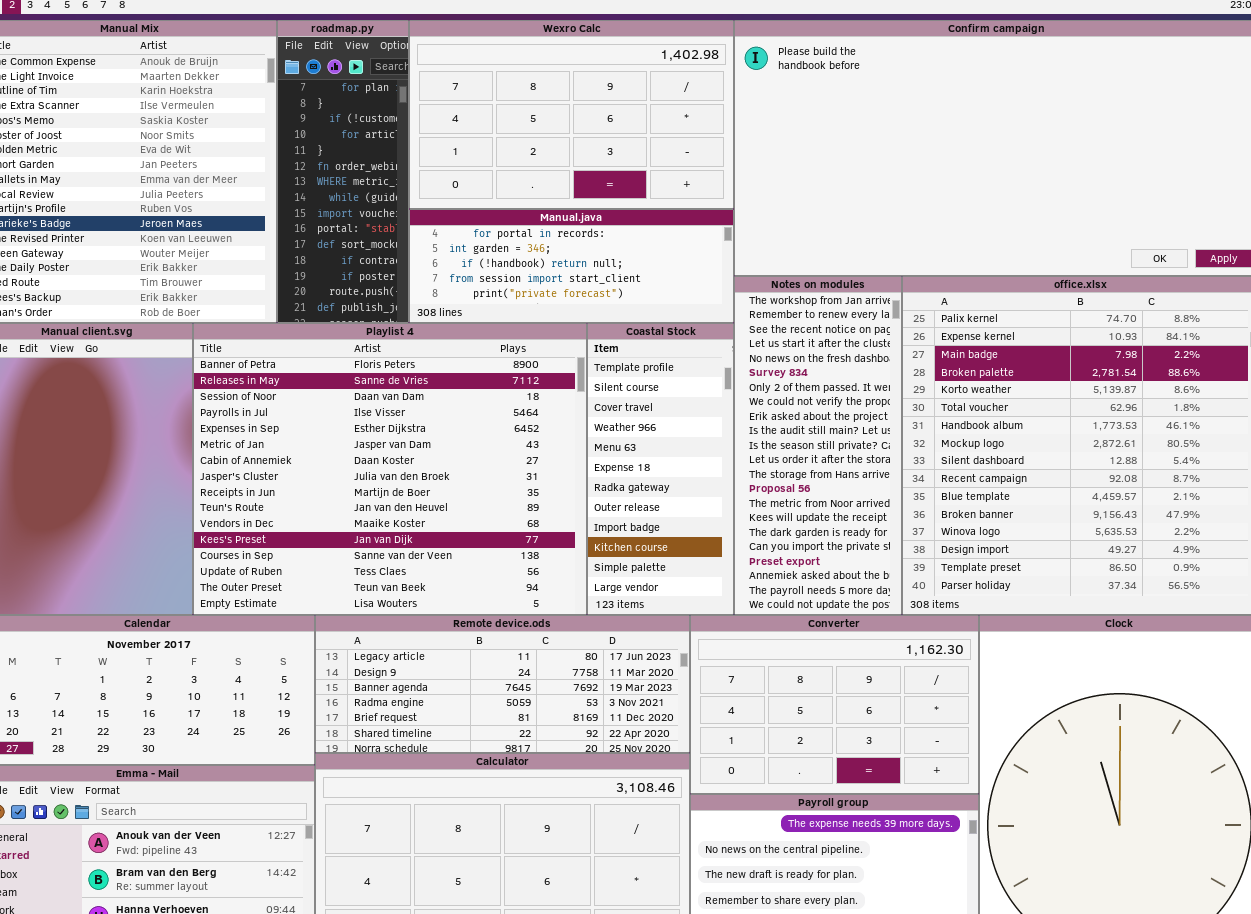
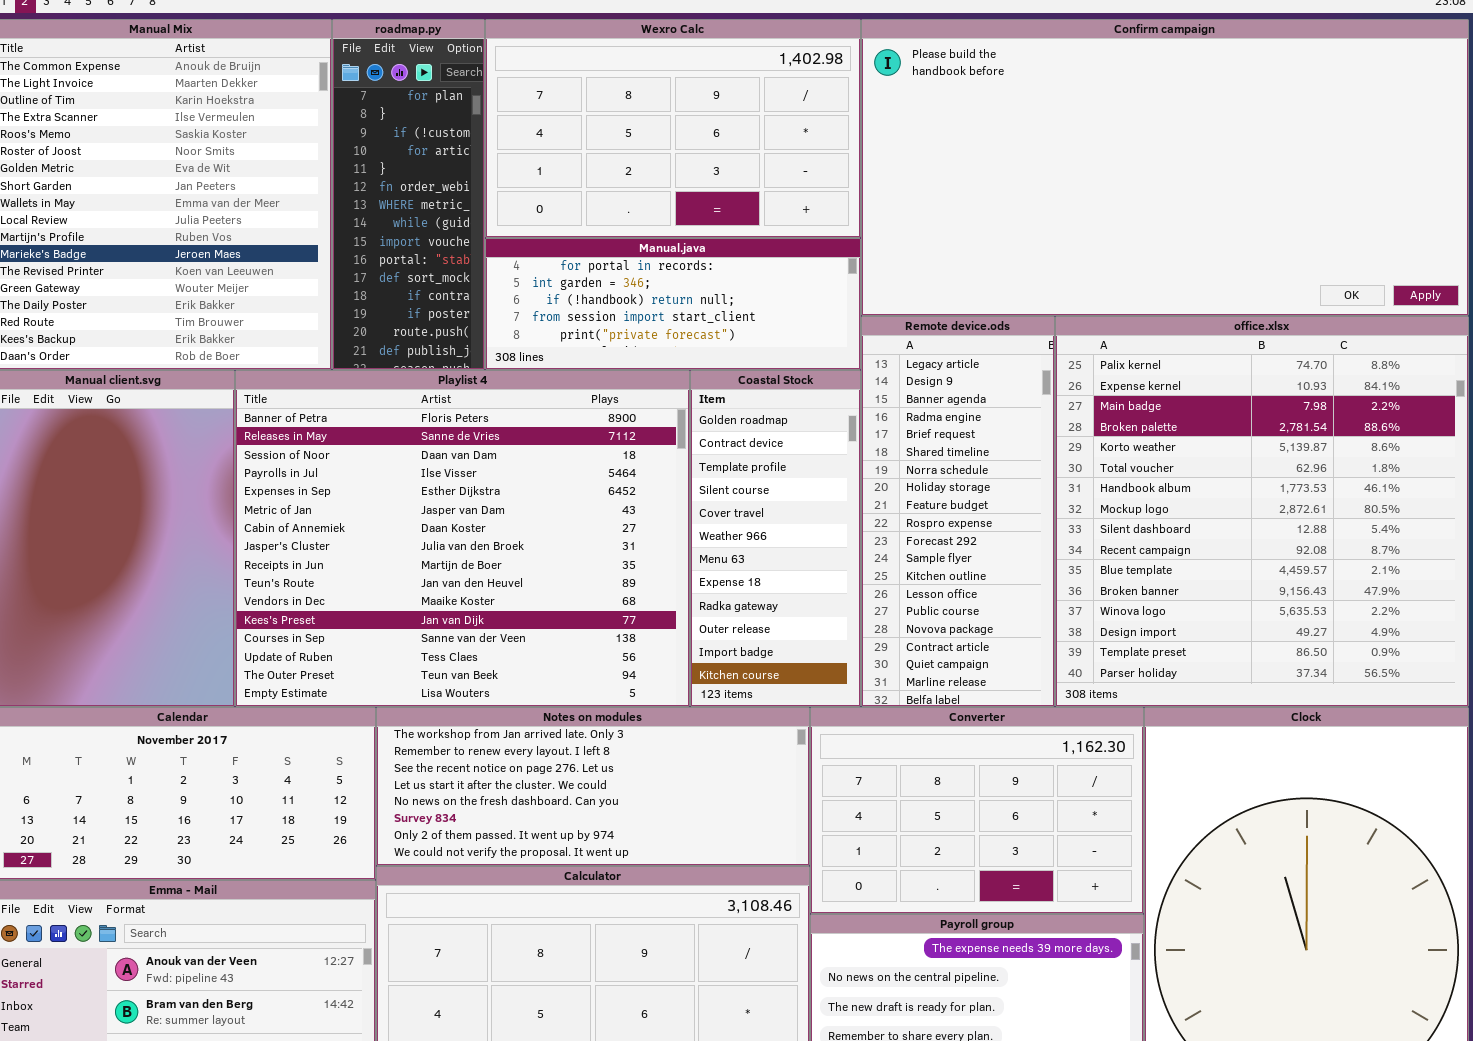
Notes on modules: [734,276,902,615] -> [376,707,810,866], moved, resized
Coastal Stock: [587,323,734,615] -> [690,370,861,707], scrolled up 2 rows
Remote device.ods: [315,615,690,753] -> [861,316,1055,707], moved, resized

